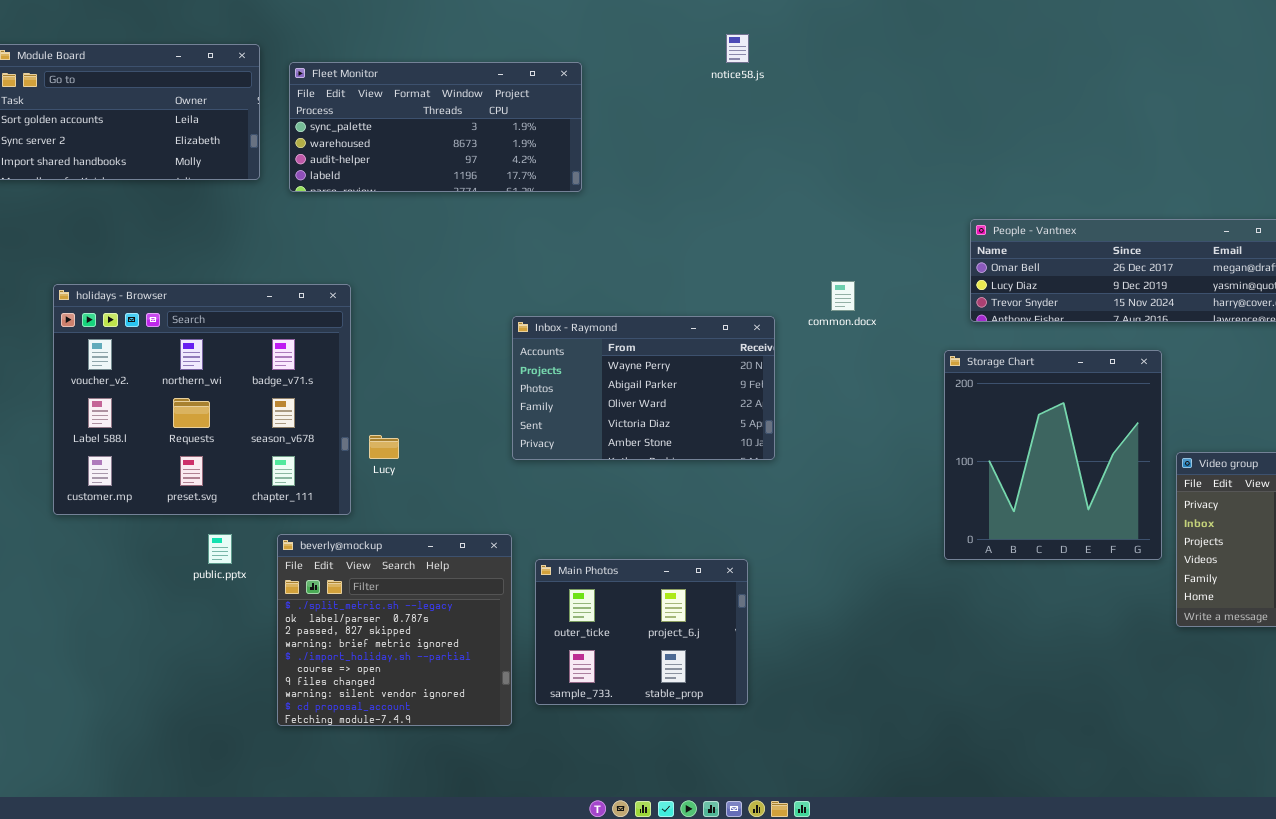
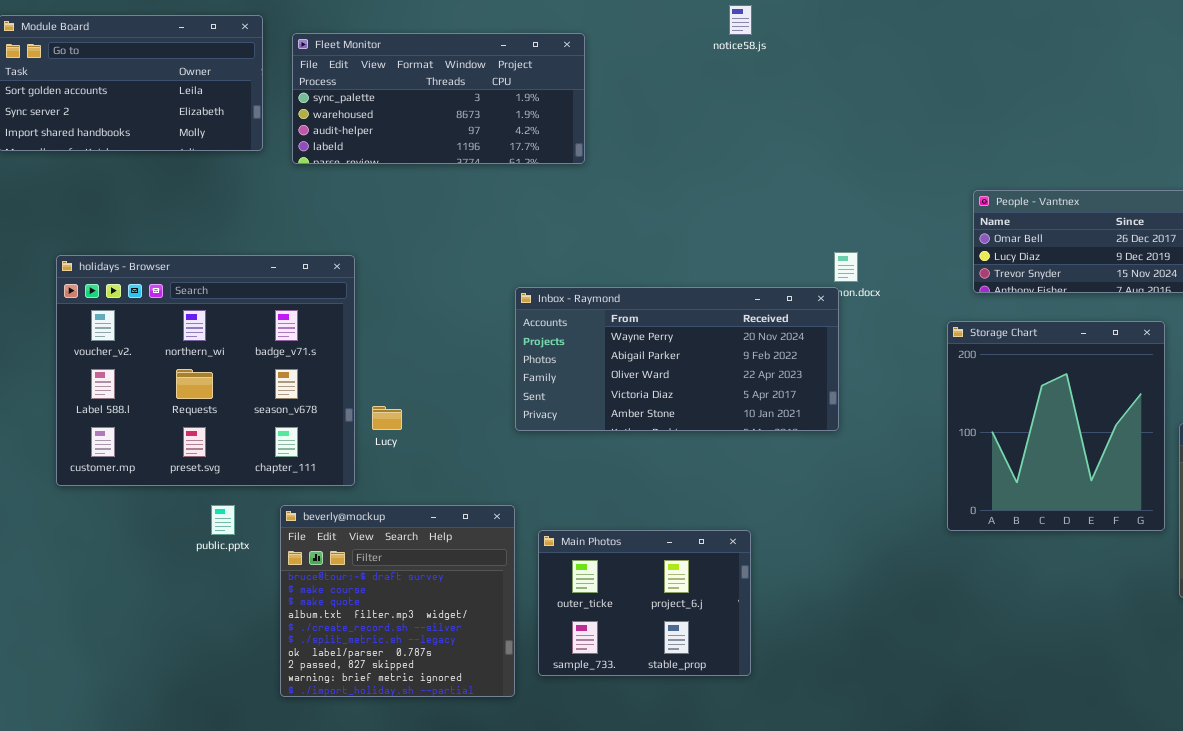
Inbox - Raymond: [512,316,775,460] -> [515,287,839,431], resized
beverly@mockup: [277,534,512,726] -> [280,505,515,697], scrolled up 5 rows

